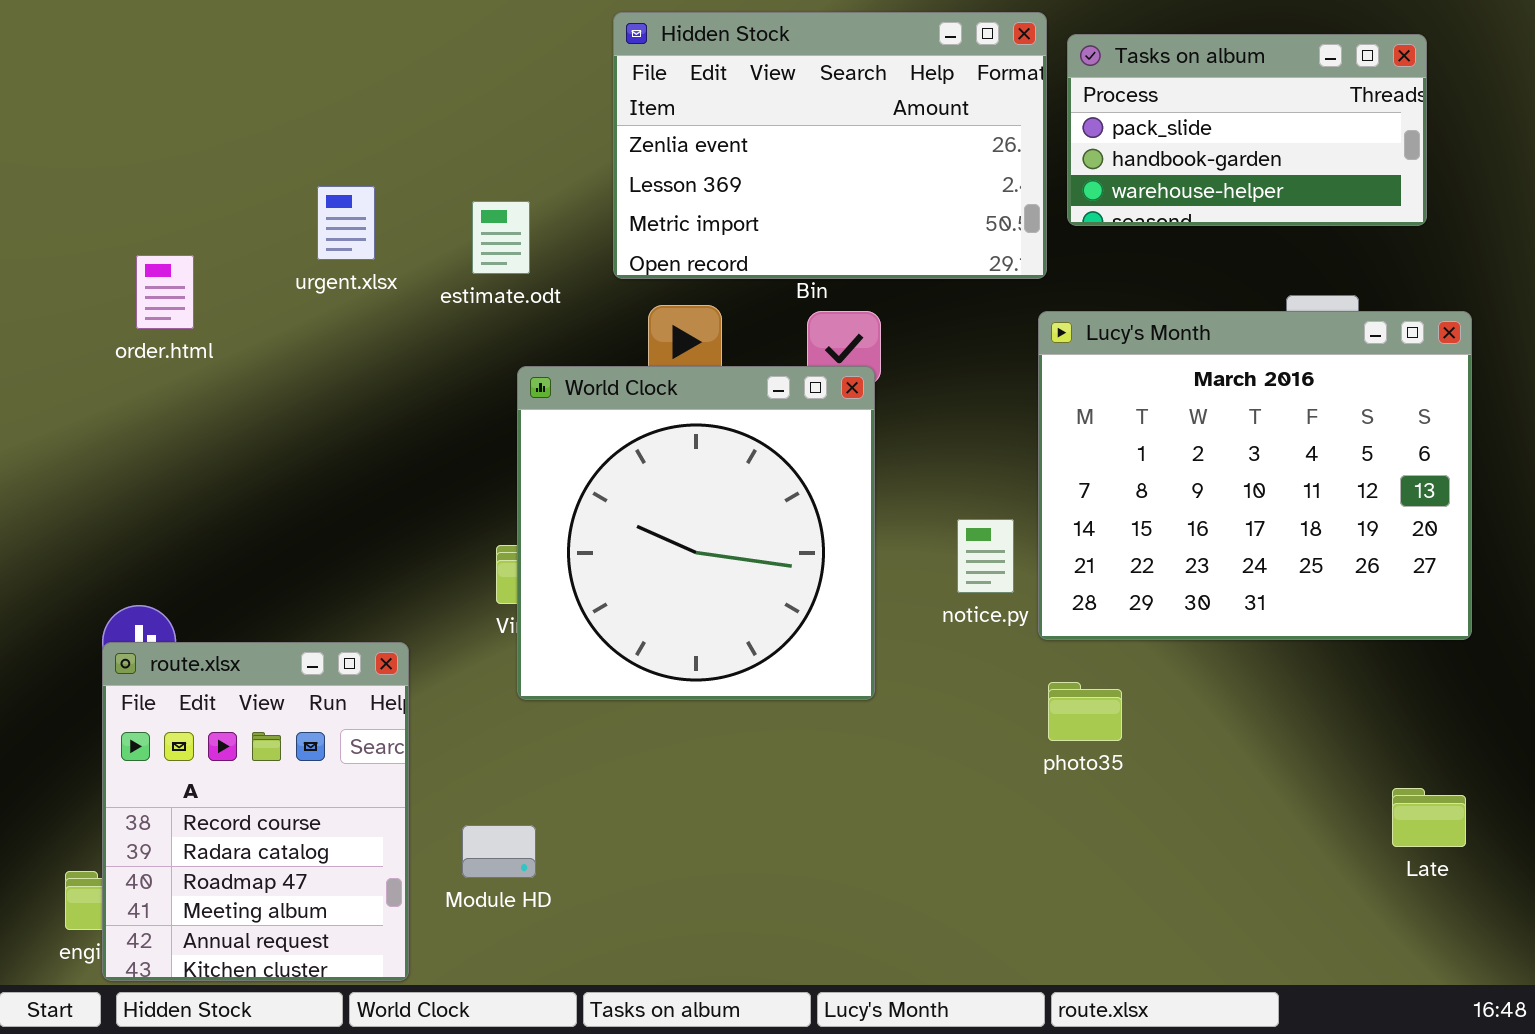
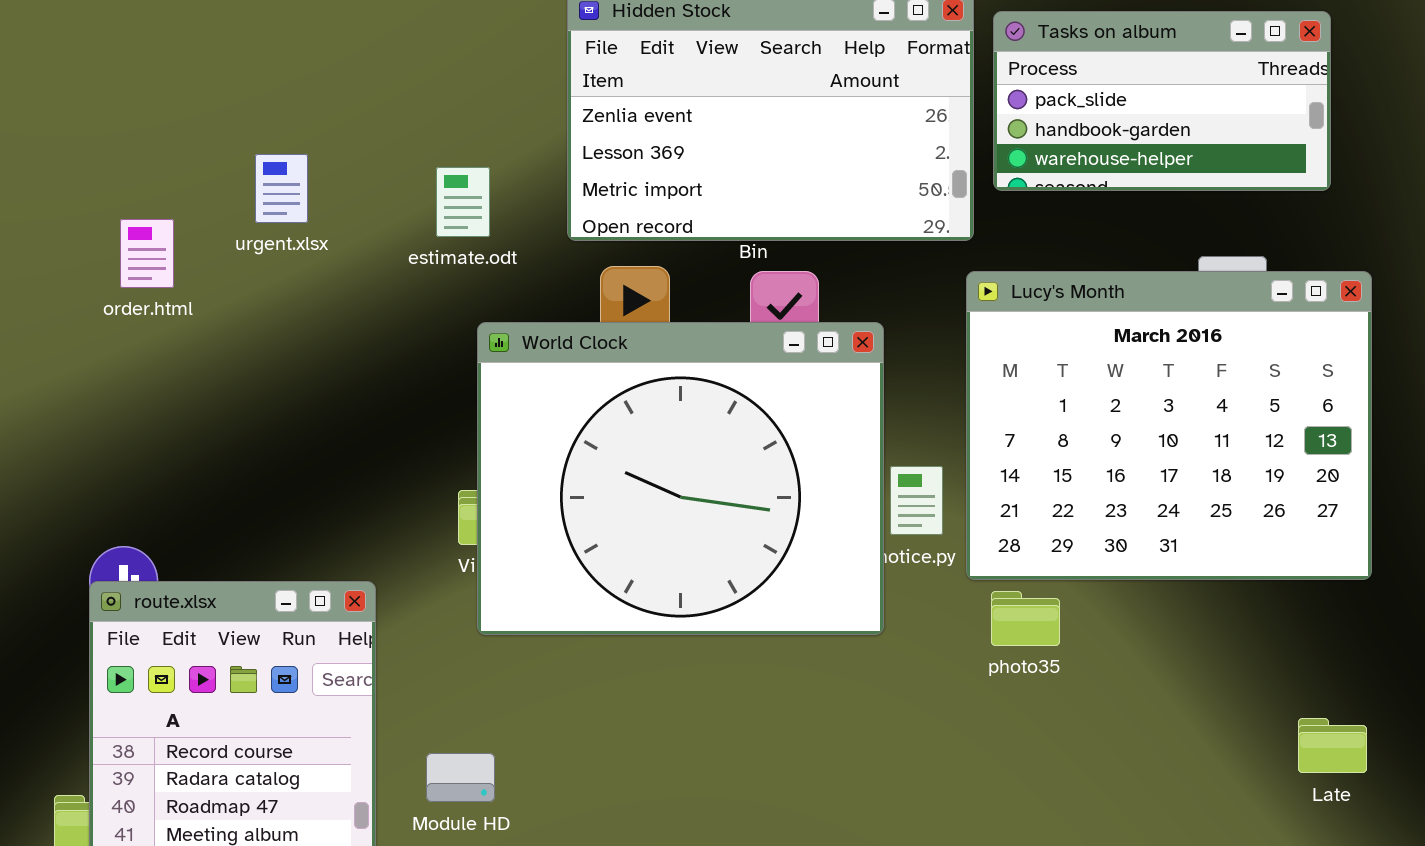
urgent.xlsx: [317,186,375,260] -> [255,154,308,223], moved
World Clock: [517,366,875,700] -> [477,322,884,635], resized
photo35: [1048,682,1122,741] -> [991,591,1060,646], moved

